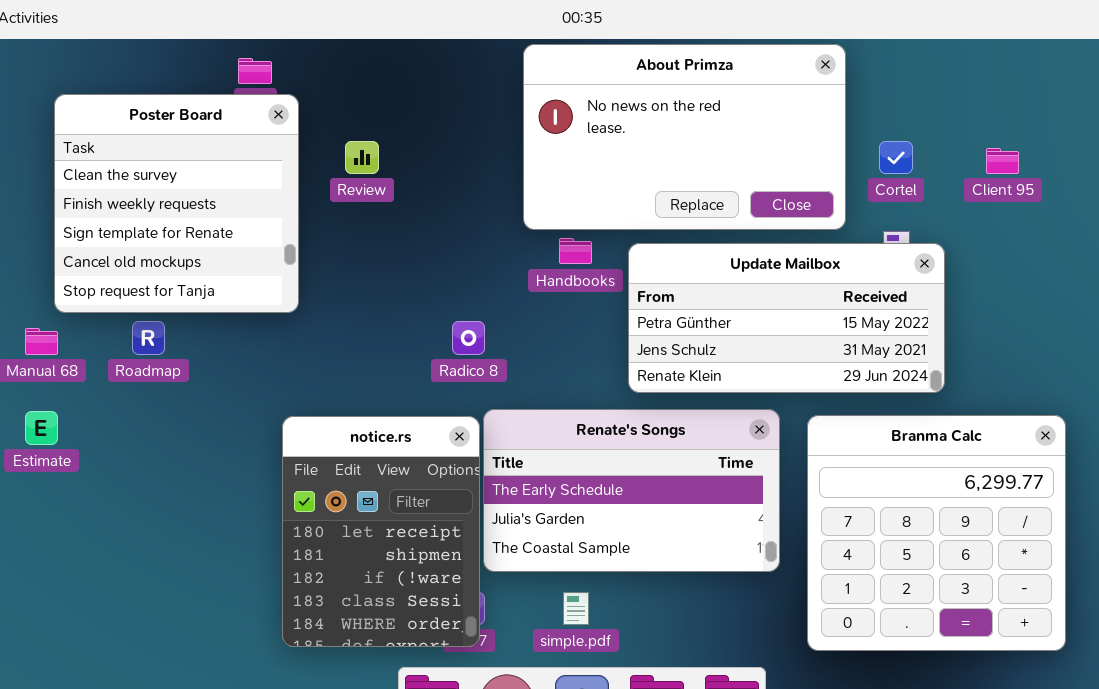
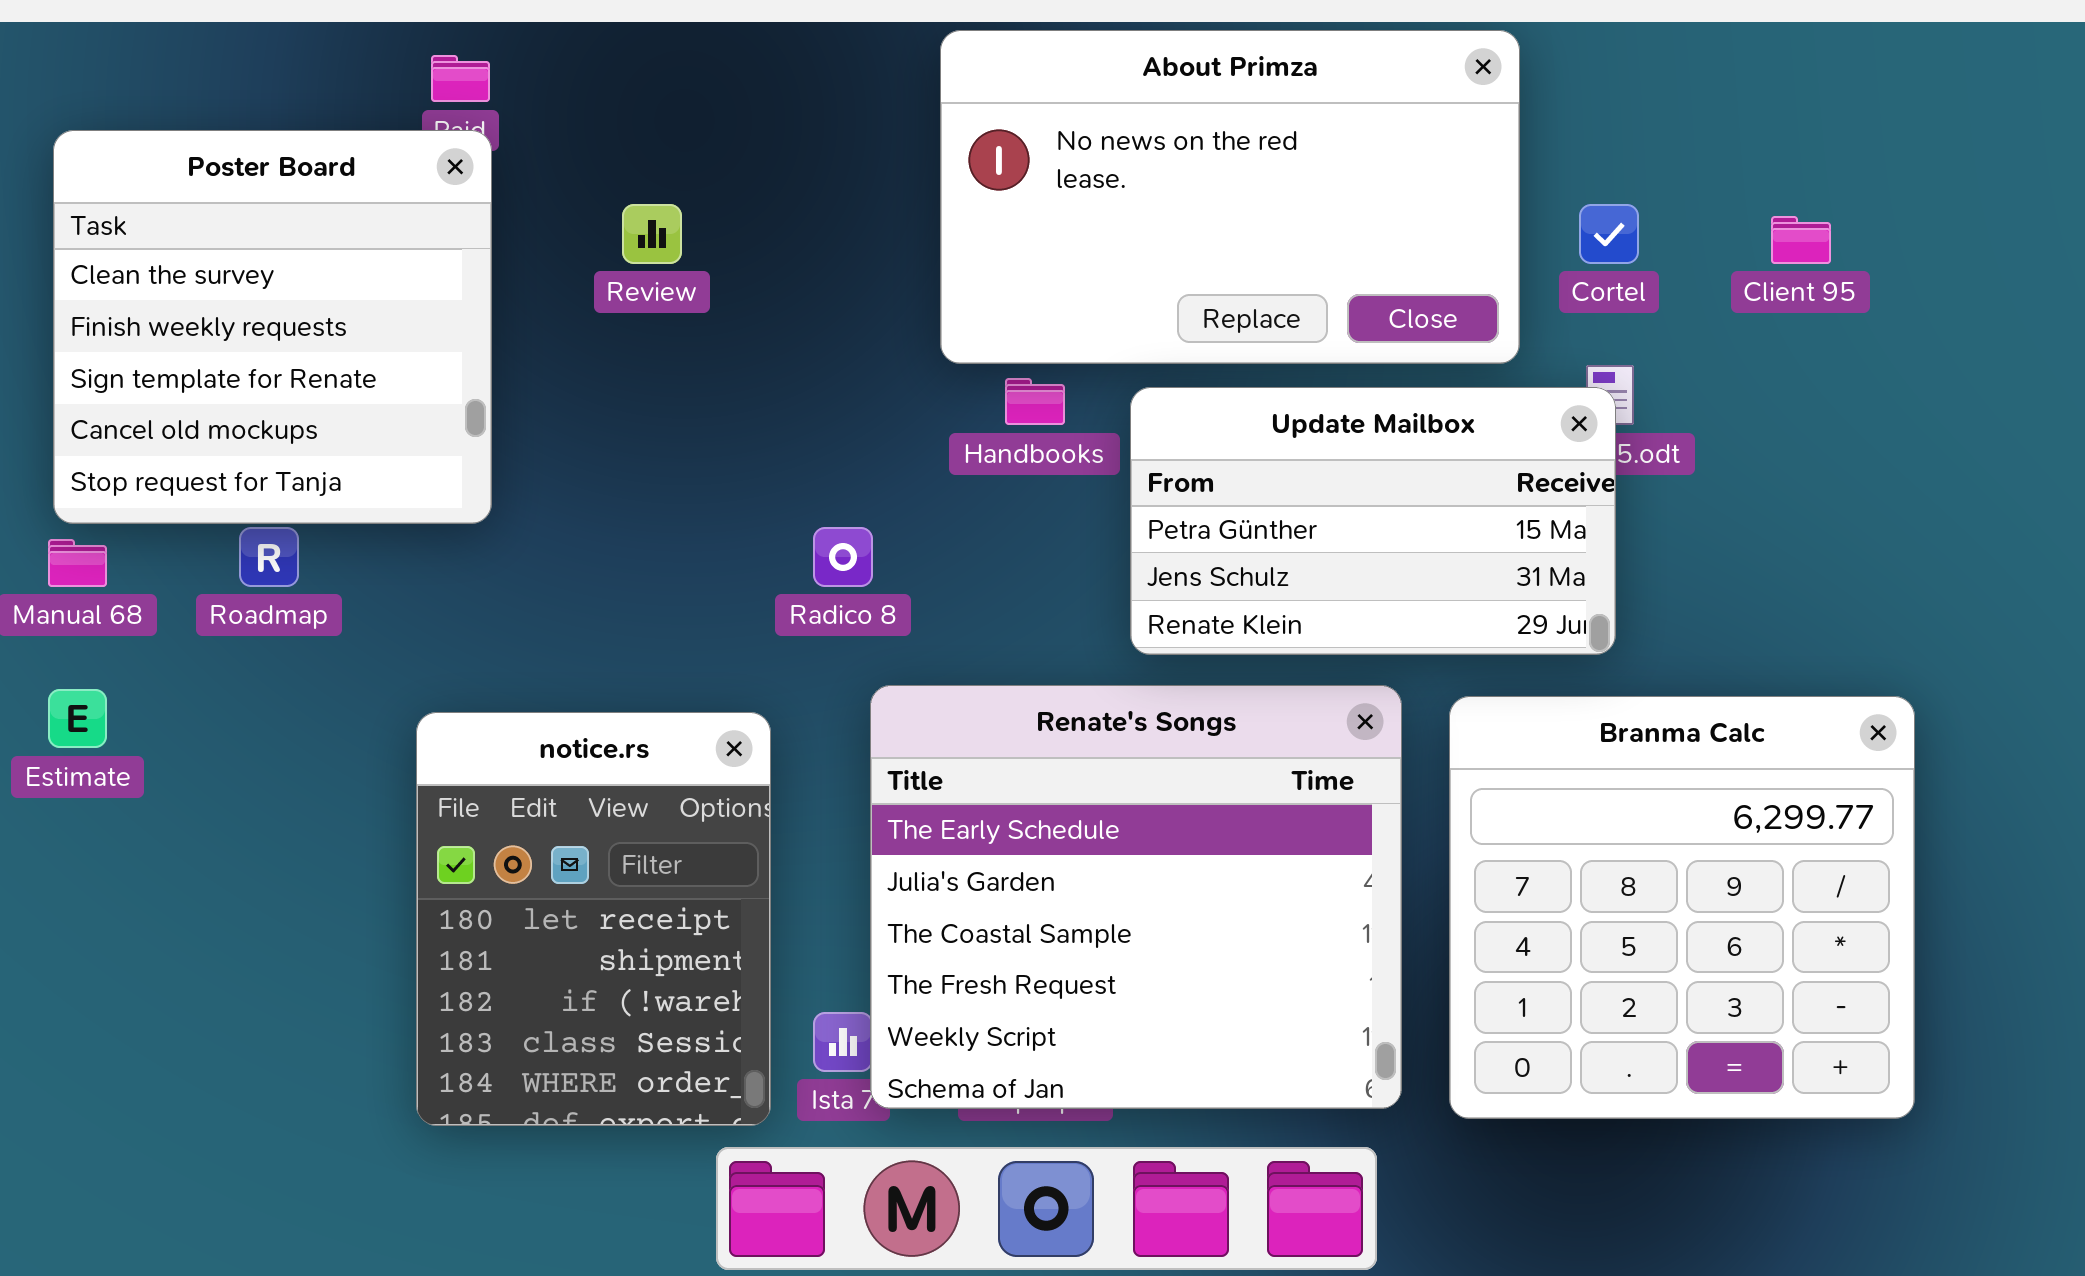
Poster Board: [54,94,299,313] -> [53,130,492,524], moved
Update Mailbox: [628,243,945,393] -> [1130,387,1616,655], resized
Renate's Songs: [483,409,780,572] -> [870,685,1402,1109], resized
notice.rs: [282,416,480,647] -> [416,712,771,1126], moved

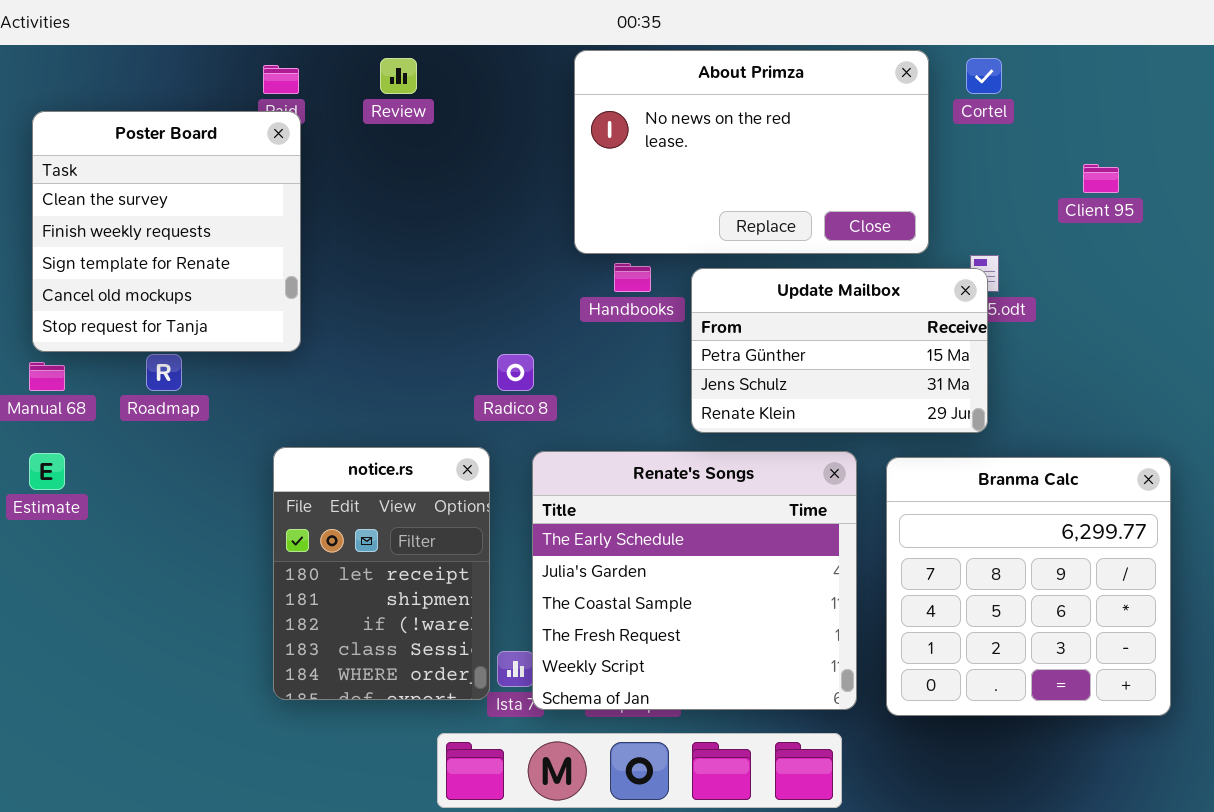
Review: [622,204,682,264] -> [380,58,417,94], moved
Cortel: [1579,204,1639,264] -> [966,58,1002,94], moved
notice.rs: [416,712,771,1126] -> [273,447,490,700], moved

